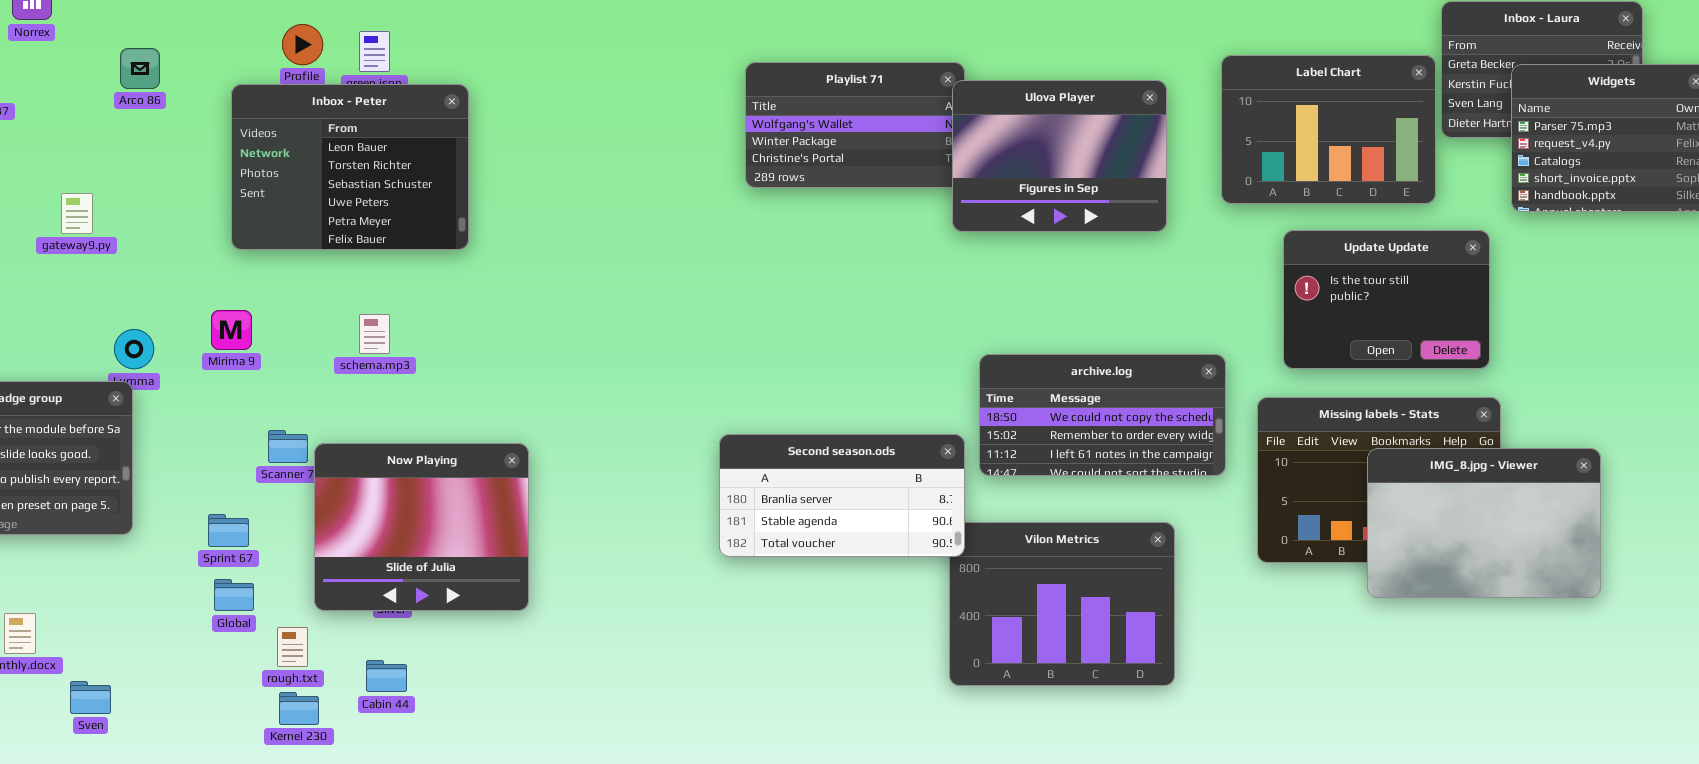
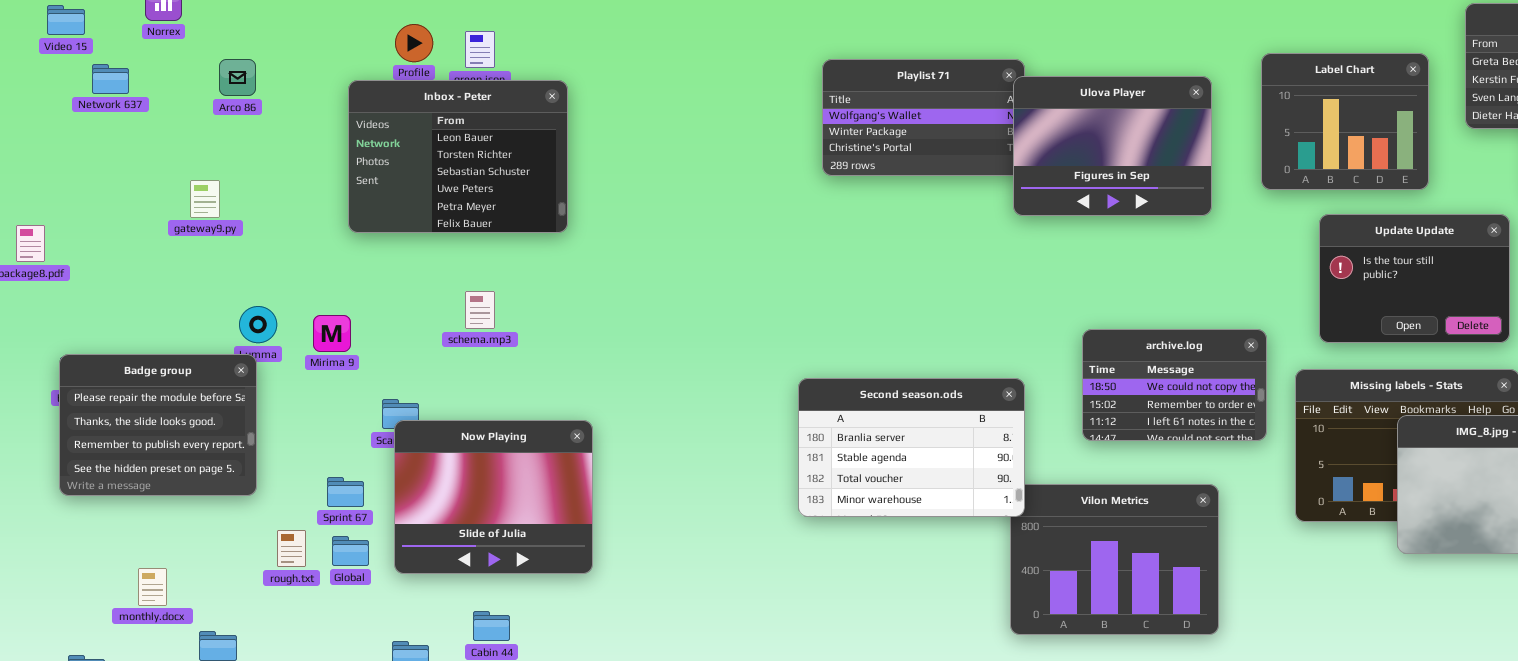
Arco 86: [120,48,160,89] -> [219,59,256,96], moved
Label Chart: [1221,55,1436,204] -> [1261,53,1429,190], resized
Mirima 9: [211,310,252,350] -> [313,315,351,352], moved
archive.log: [979,354,1226,476] -> [1082,329,1267,441], resized
Second season.ods: [719,434,965,557] -> [798,378,1025,517], resized
Now Playing: [314,443,529,611] -> [394,420,593,574], moved
rough.txt: [277,627,308,667] -> [277,530,306,567], moved

